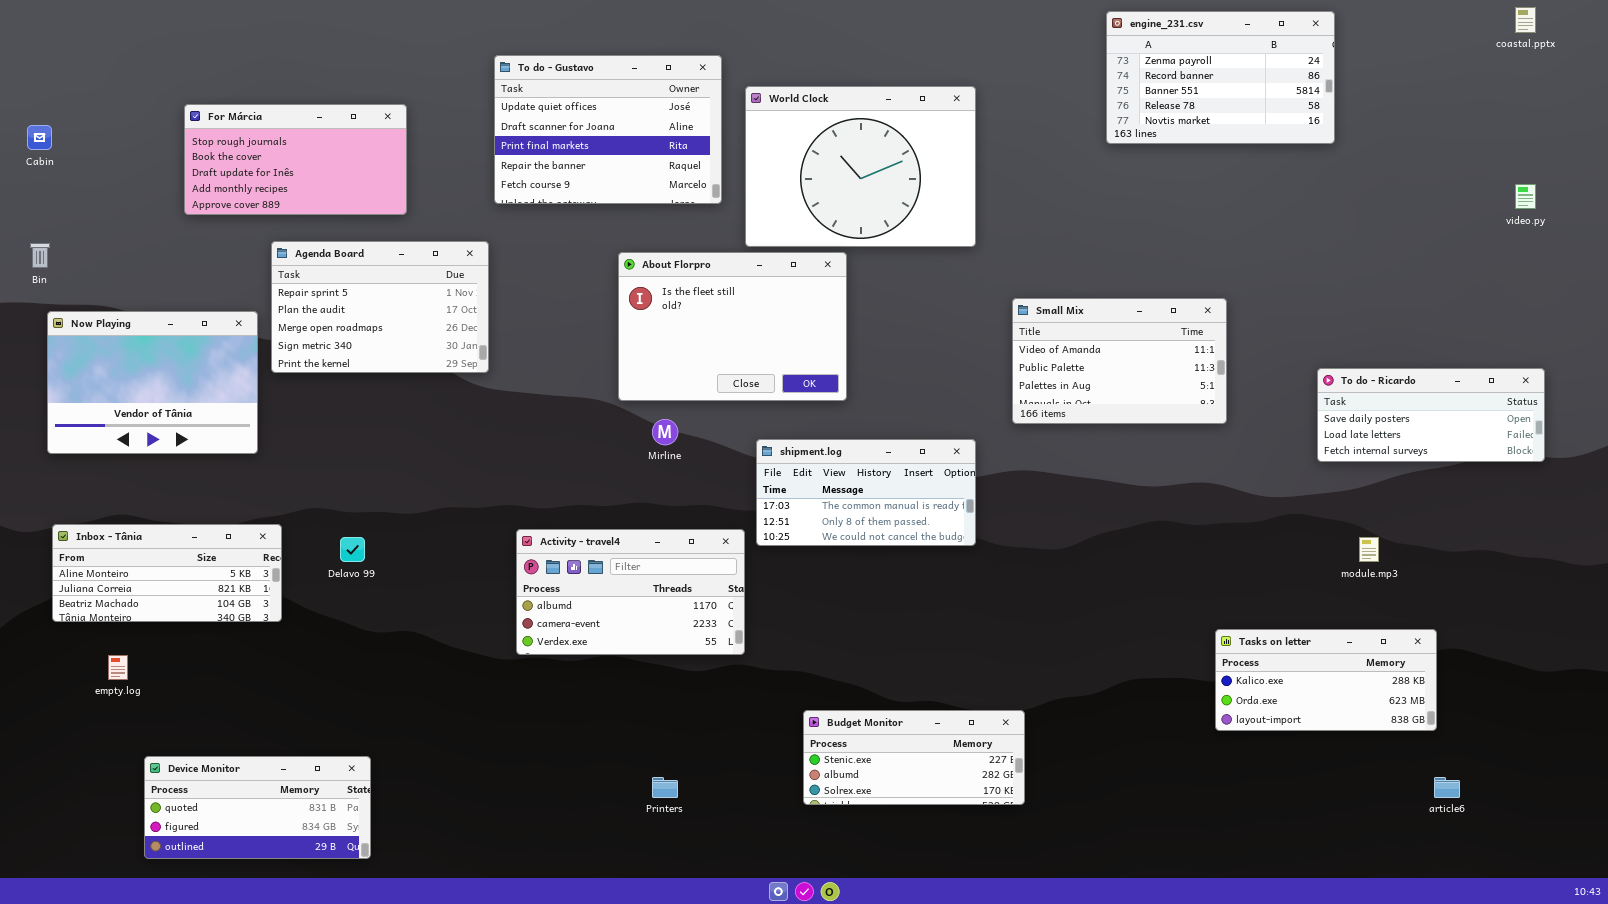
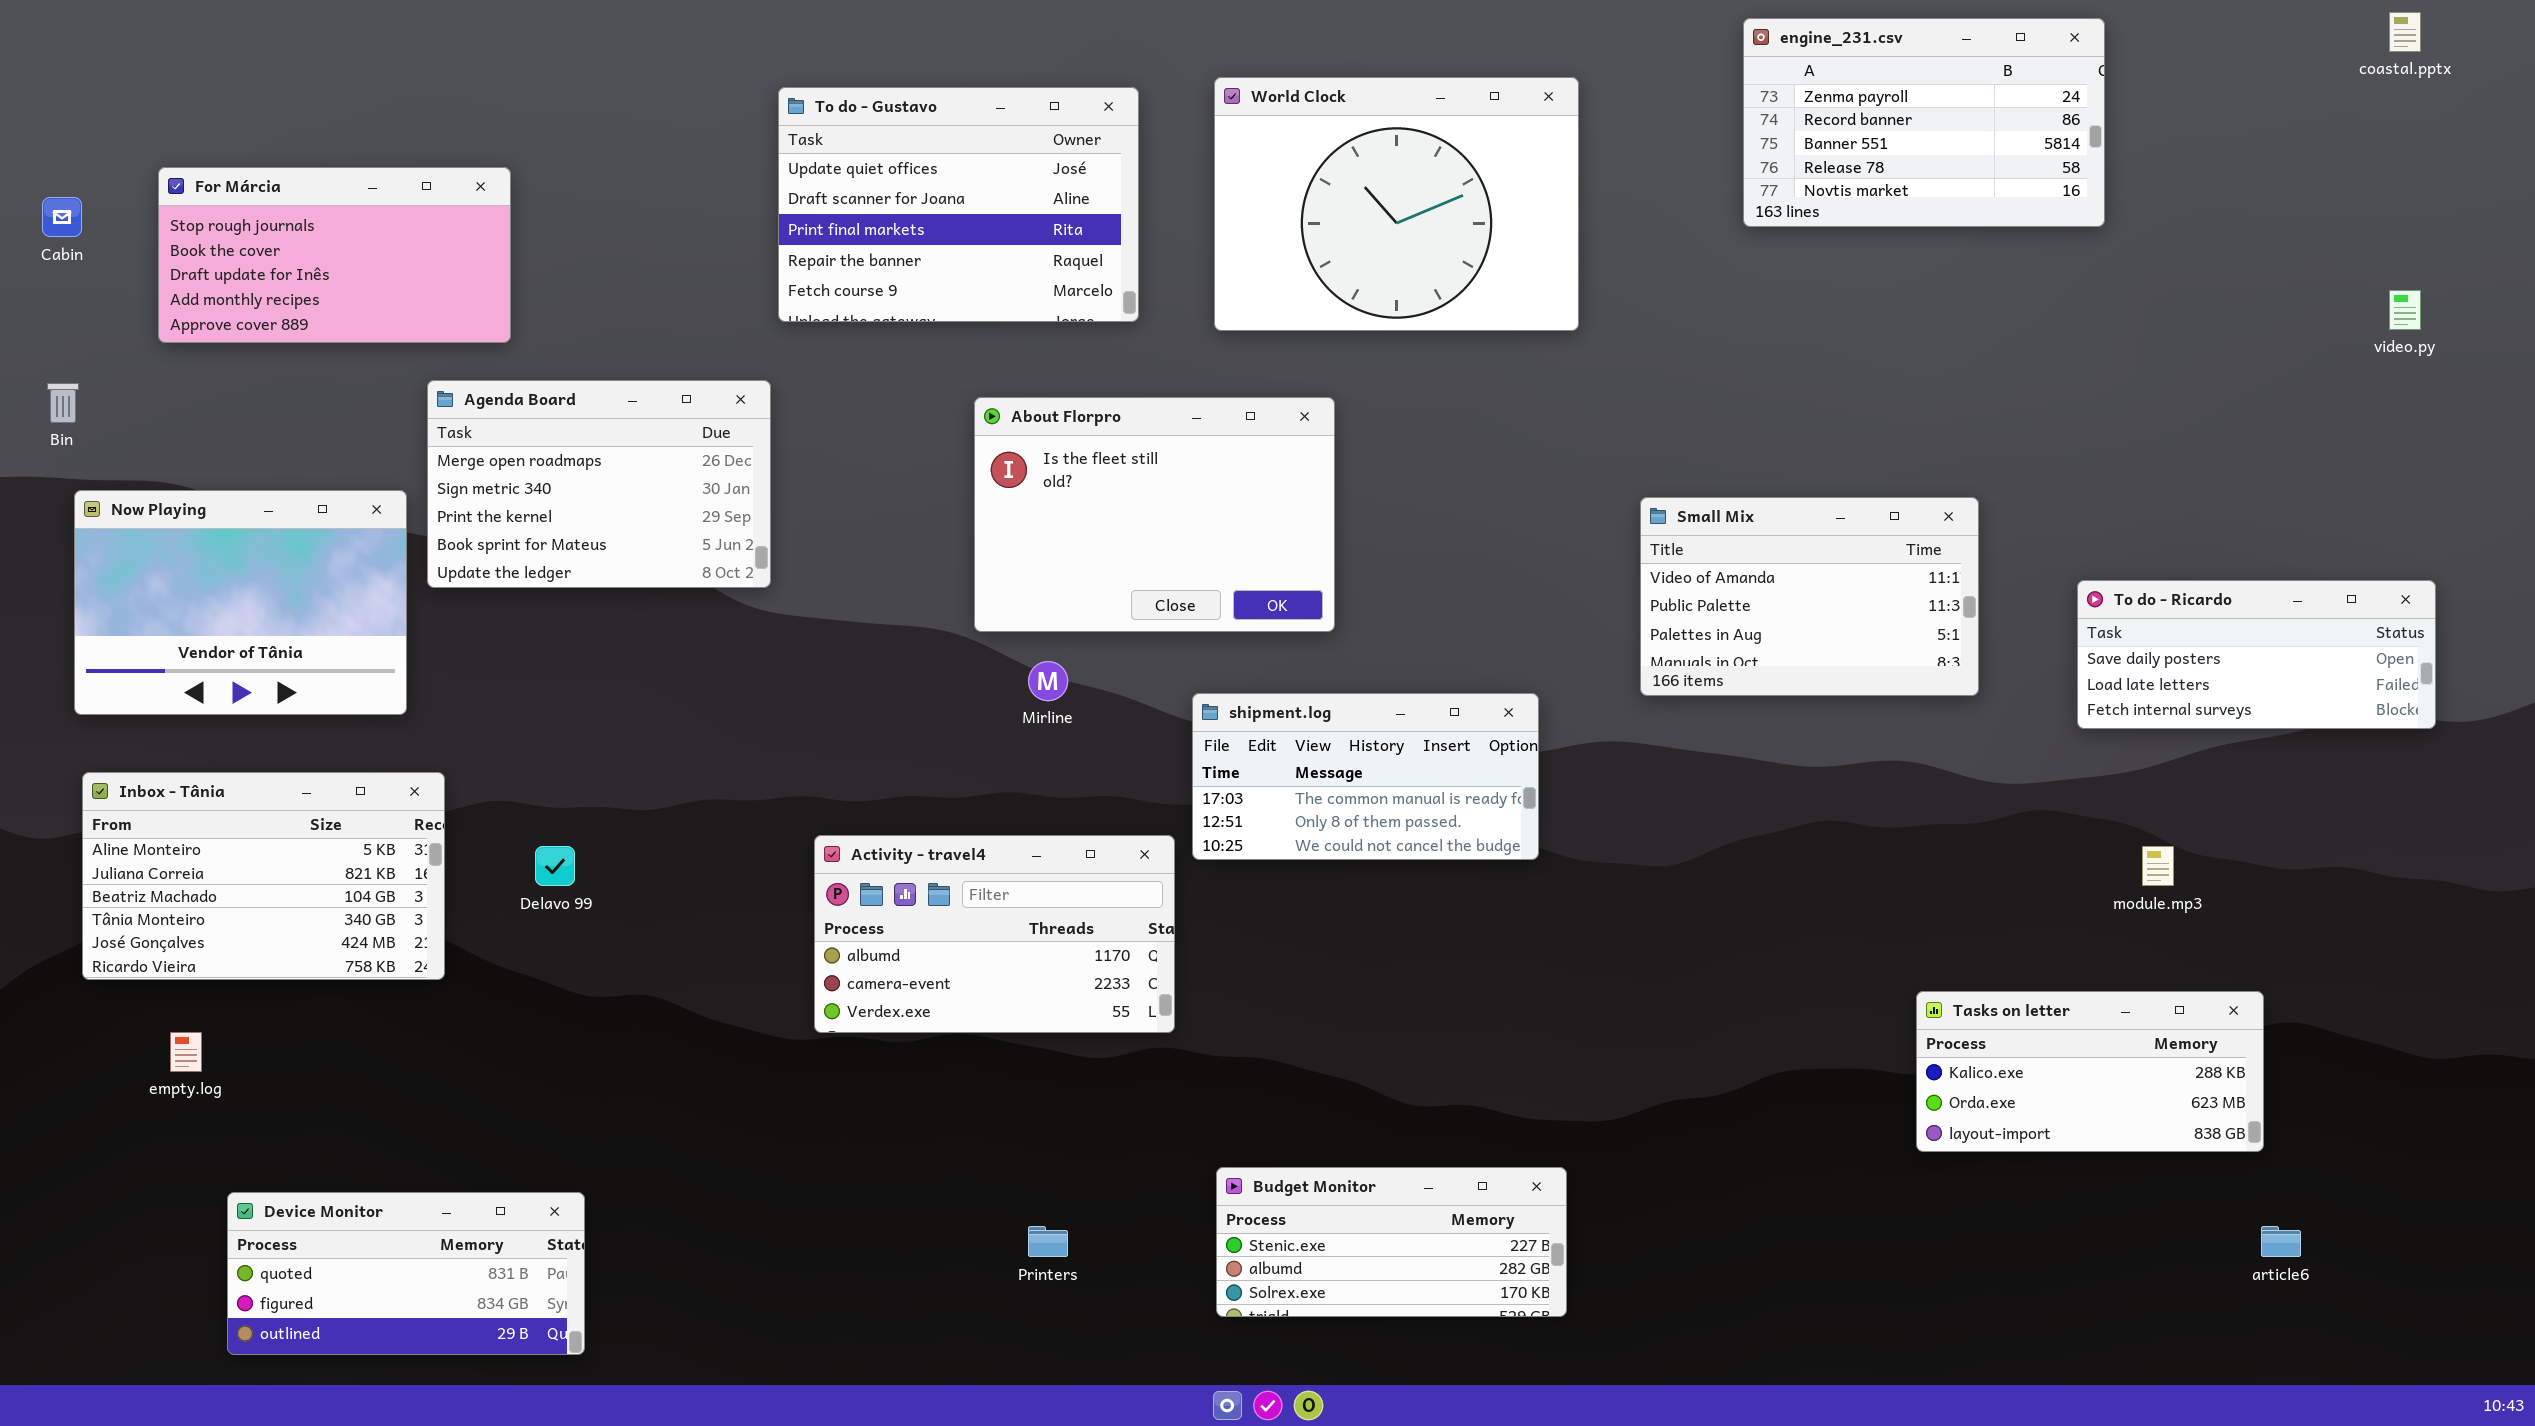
World Clock: [745,86,976,247] -> [1214,77,1579,331], moved
For Márcia: [184,104,407,215] -> [158,167,511,343], moved
Agenda Board: [271,241,489,373] -> [427,380,771,588], scrolled down 2 rows
Small Mix: [1012,298,1227,424] -> [1640,497,1979,696], moved
Inbox - Tânia: [52,524,282,622] -> [82,772,445,980], resized
Budget Monitor: [803,710,1025,805] -> [1216,1167,1567,1317], moved

